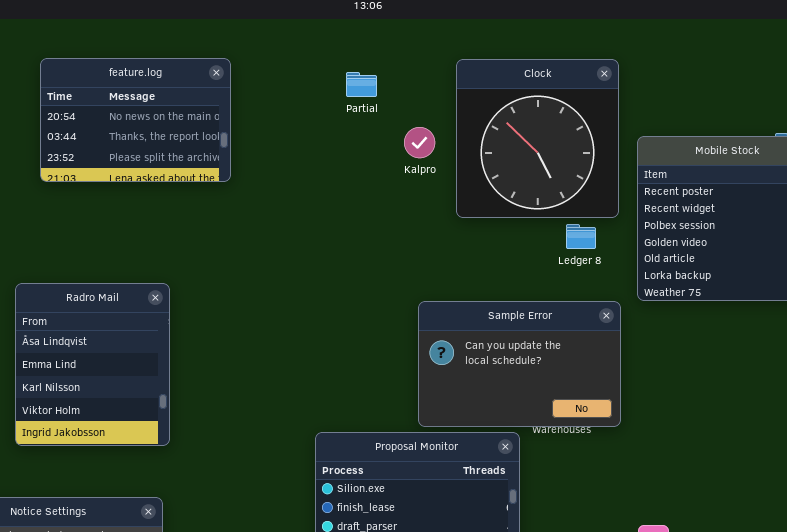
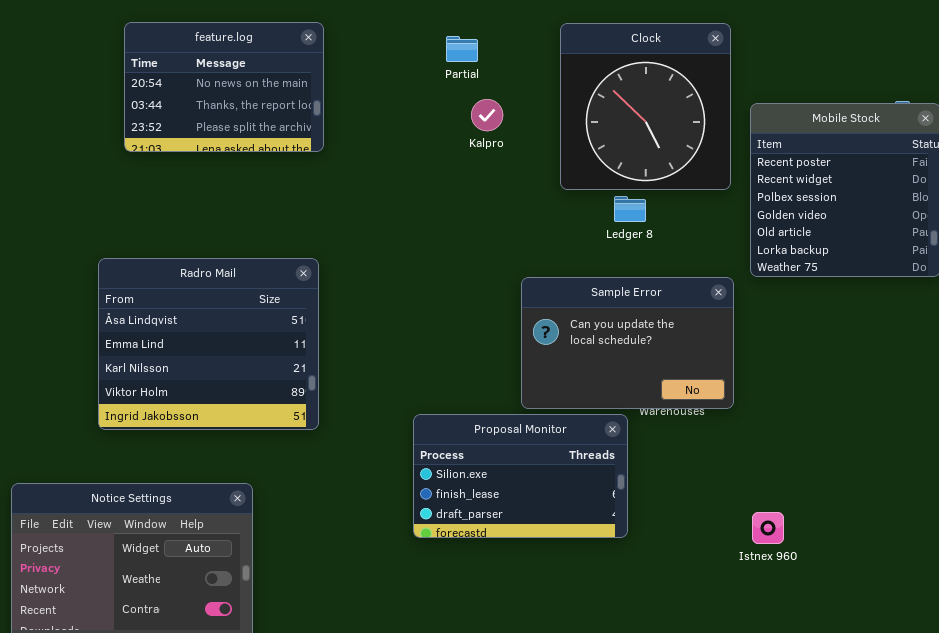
Kalpro: [404,127,435,158] -> [471,99,503,131], moved
Ledger 8: [566,224,596,249] -> [614,196,646,222], moved
Radro Mail: [15,283,170,446] -> [98,258,319,430], resized

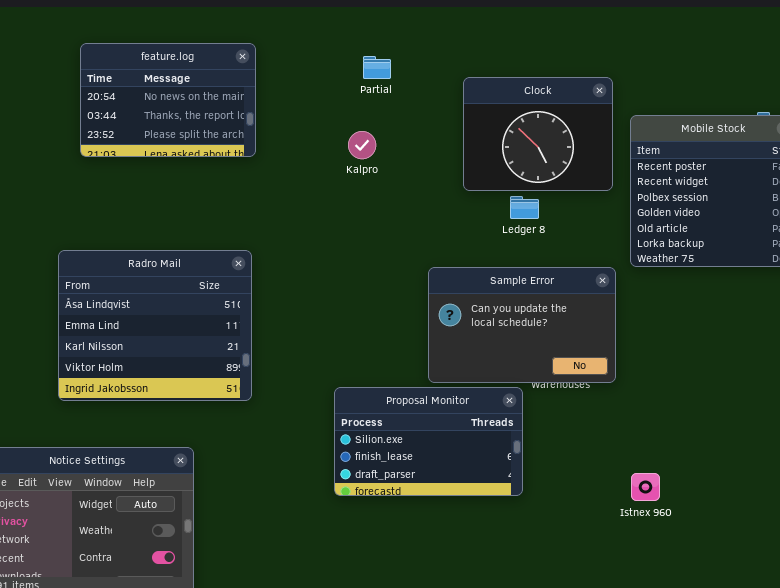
Clock: [560,23,731,190] -> [463,77,613,191], resized
Kalpro: [471,99,503,131] -> [348,131,376,159], moved

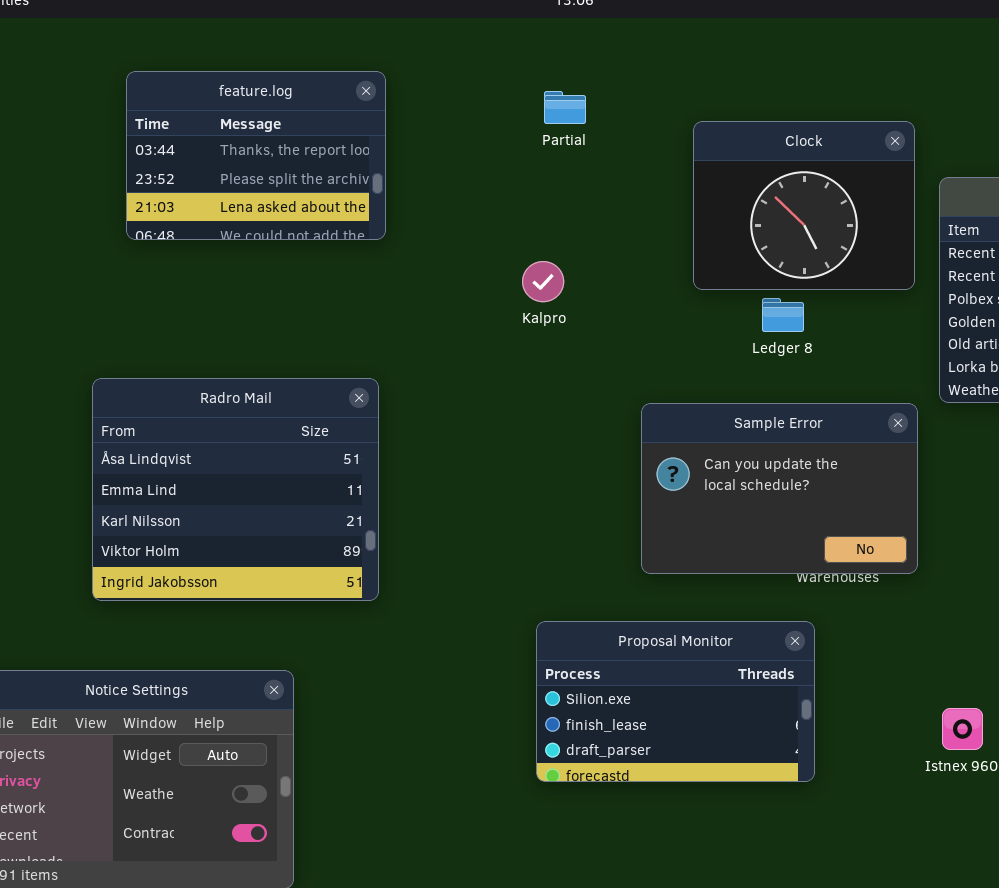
feature.log: [80,43,256,157] -> [126,71,386,240], scrolled down 1 row
Kalpro: [348,131,376,159] -> [522,261,564,302], moved
Proposal Monitor: [334,387,523,496] -> [536,621,815,782], moved

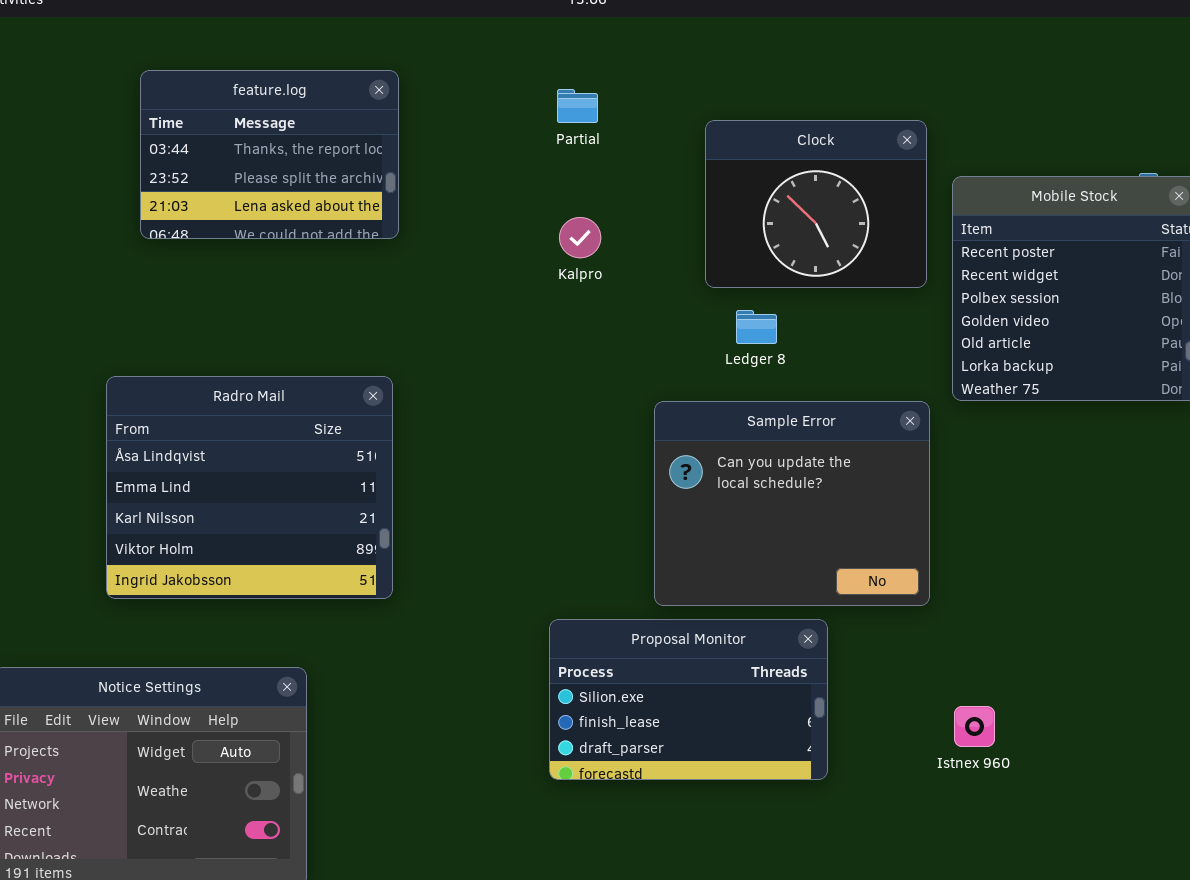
Kalpro: [522,261,564,302] -> [559,217,601,258], moved
Ledger 8: [762,298,804,332] -> [736,310,777,344], moved
Sample Error: [641,403,918,574] -> [654,401,930,606], resized

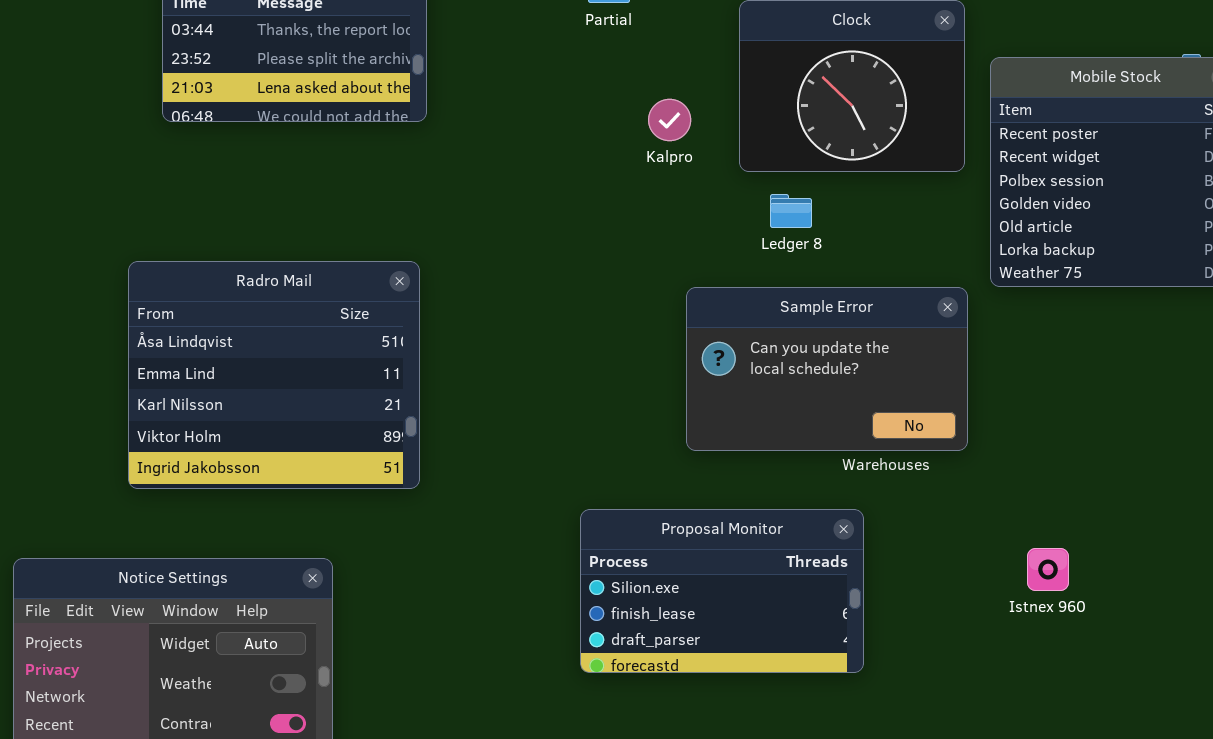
Kalpro: [559,217,601,258] -> [648,99,691,141], moved
Sample Error: [654,401,930,606] -> [686,287,968,451], resized
Istnex 960: [954,706,995,747] -> [1027,548,1069,591], moved

